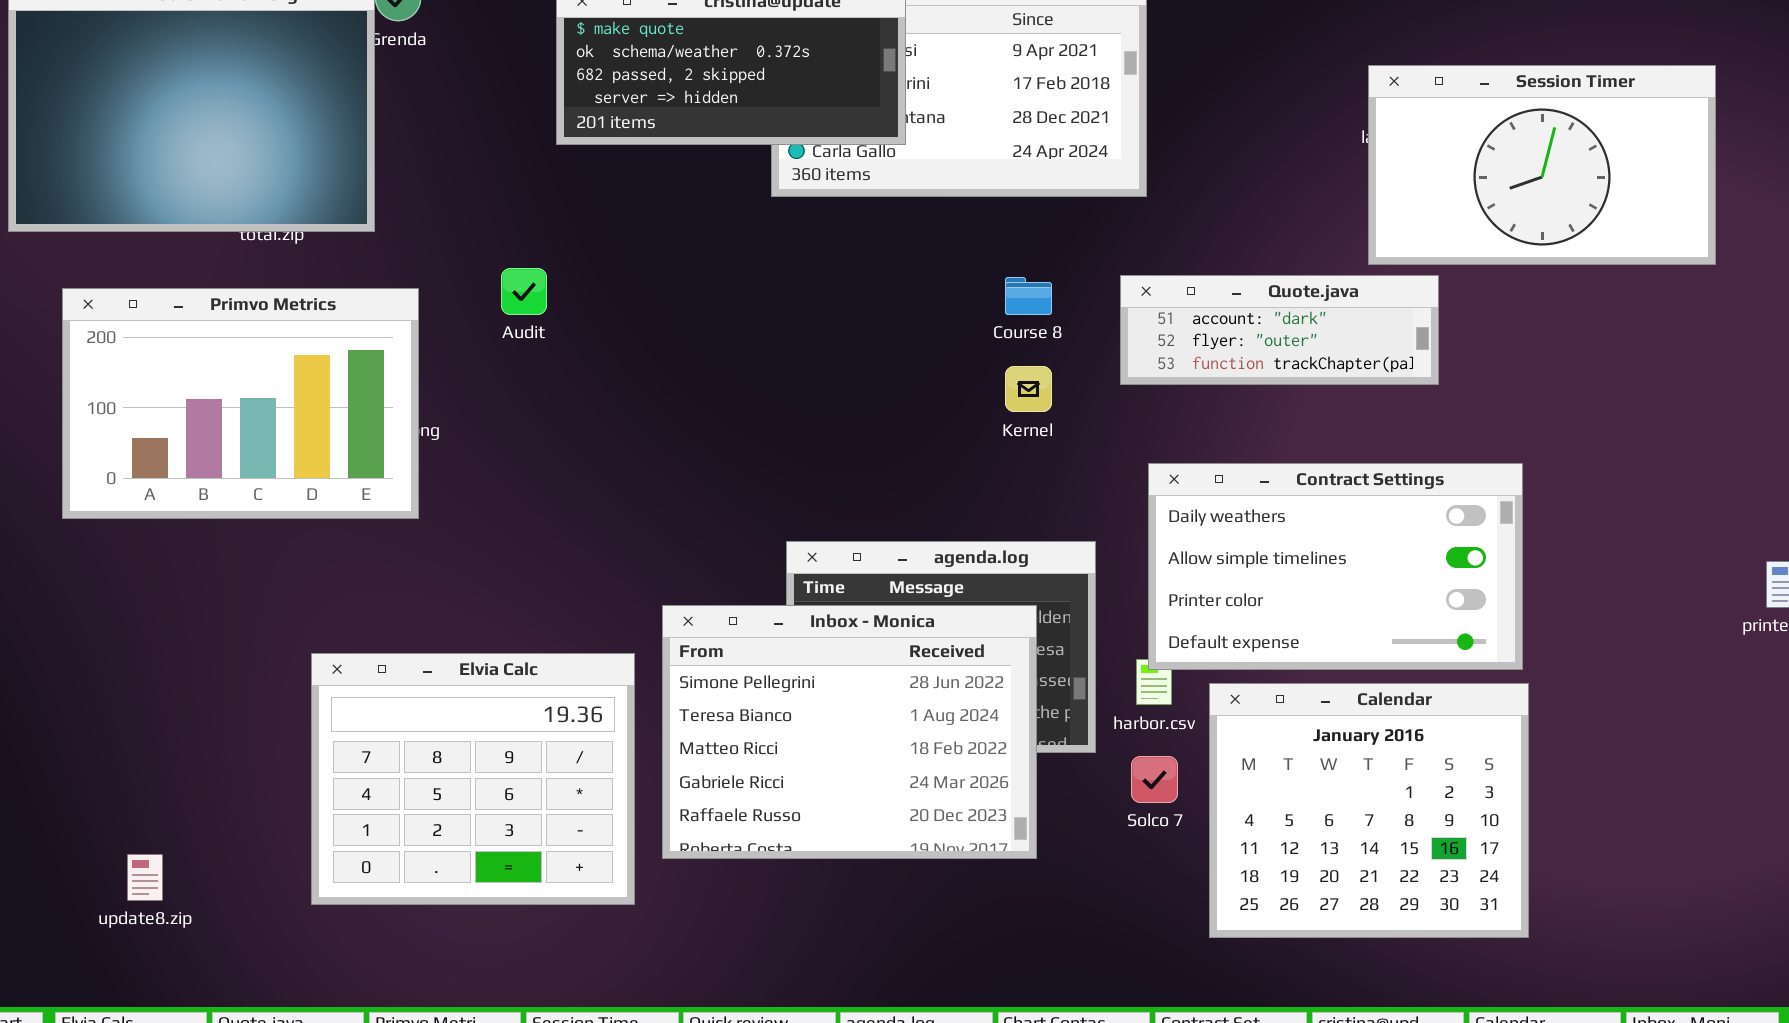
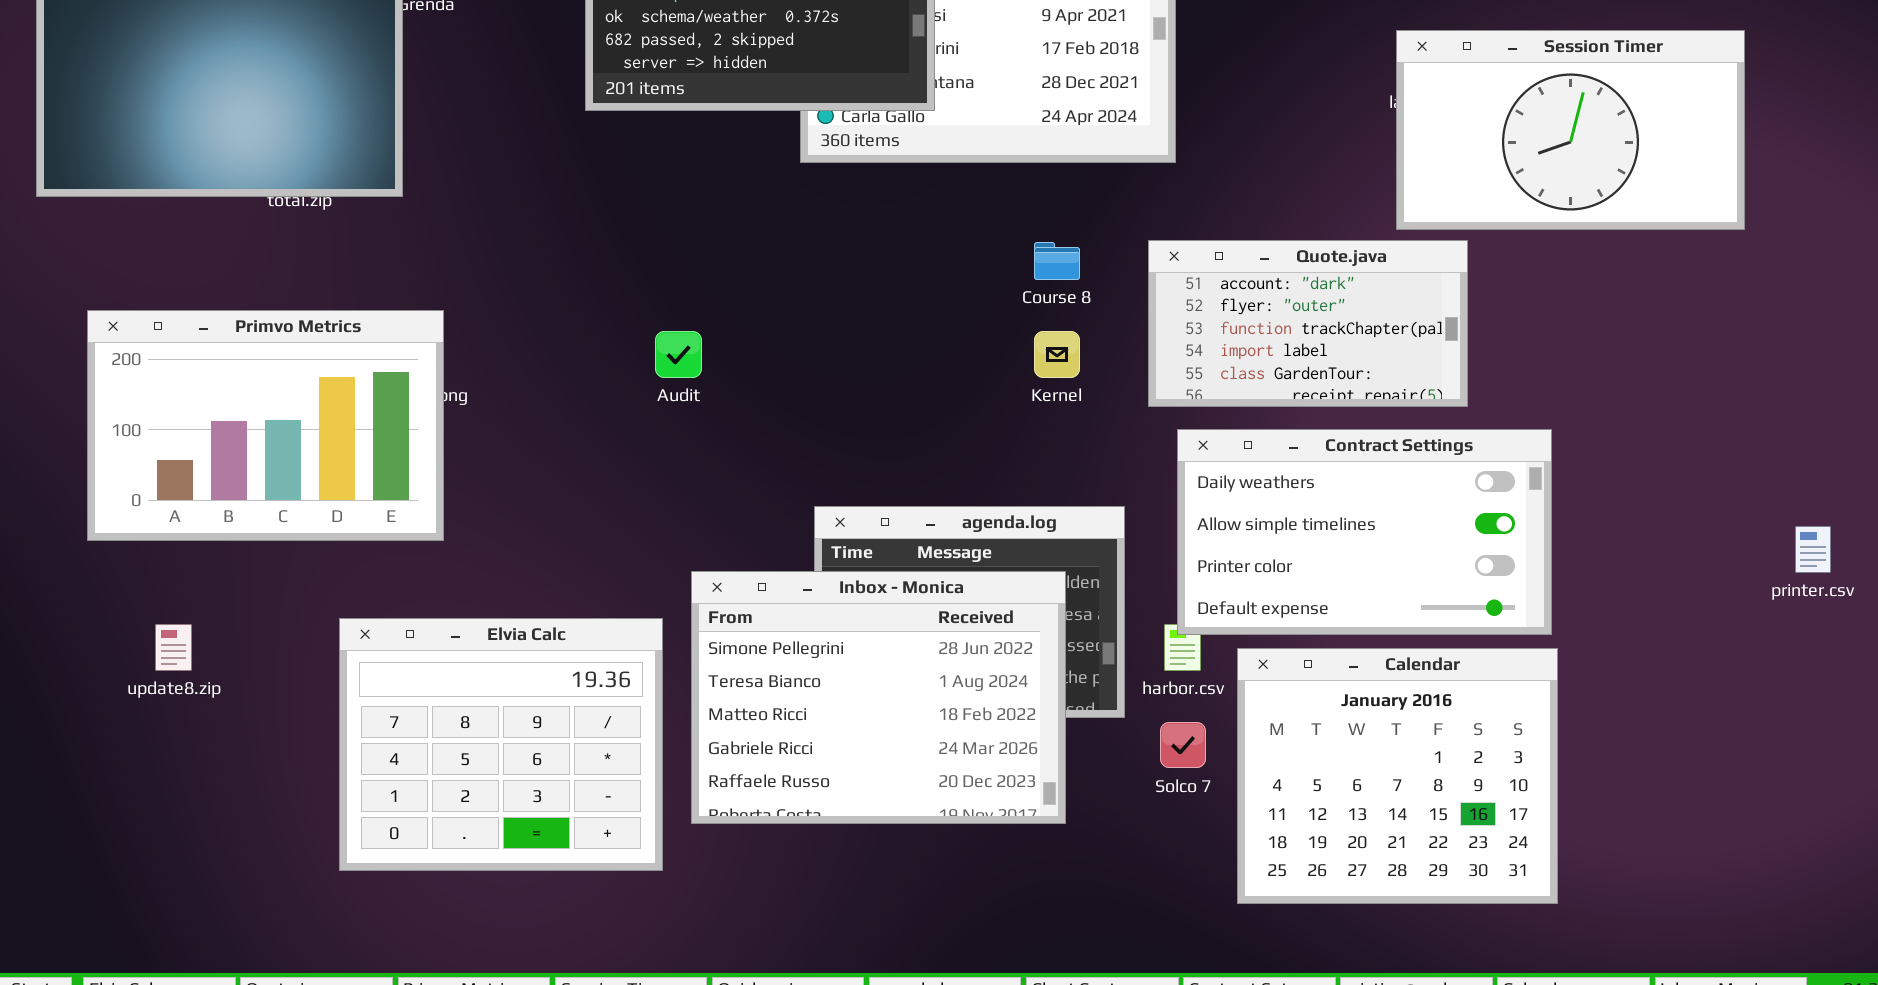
Audit: [501,268,547,315] -> [655,331,702,378], moved
Quote.java: [1120,275,1439,385] -> [1148,240,1468,407], resized
Primvo Metrics: [62,288,419,519] -> [87,310,444,541], moved
update8.zip: [127,854,163,901] -> [155,624,192,671], moved

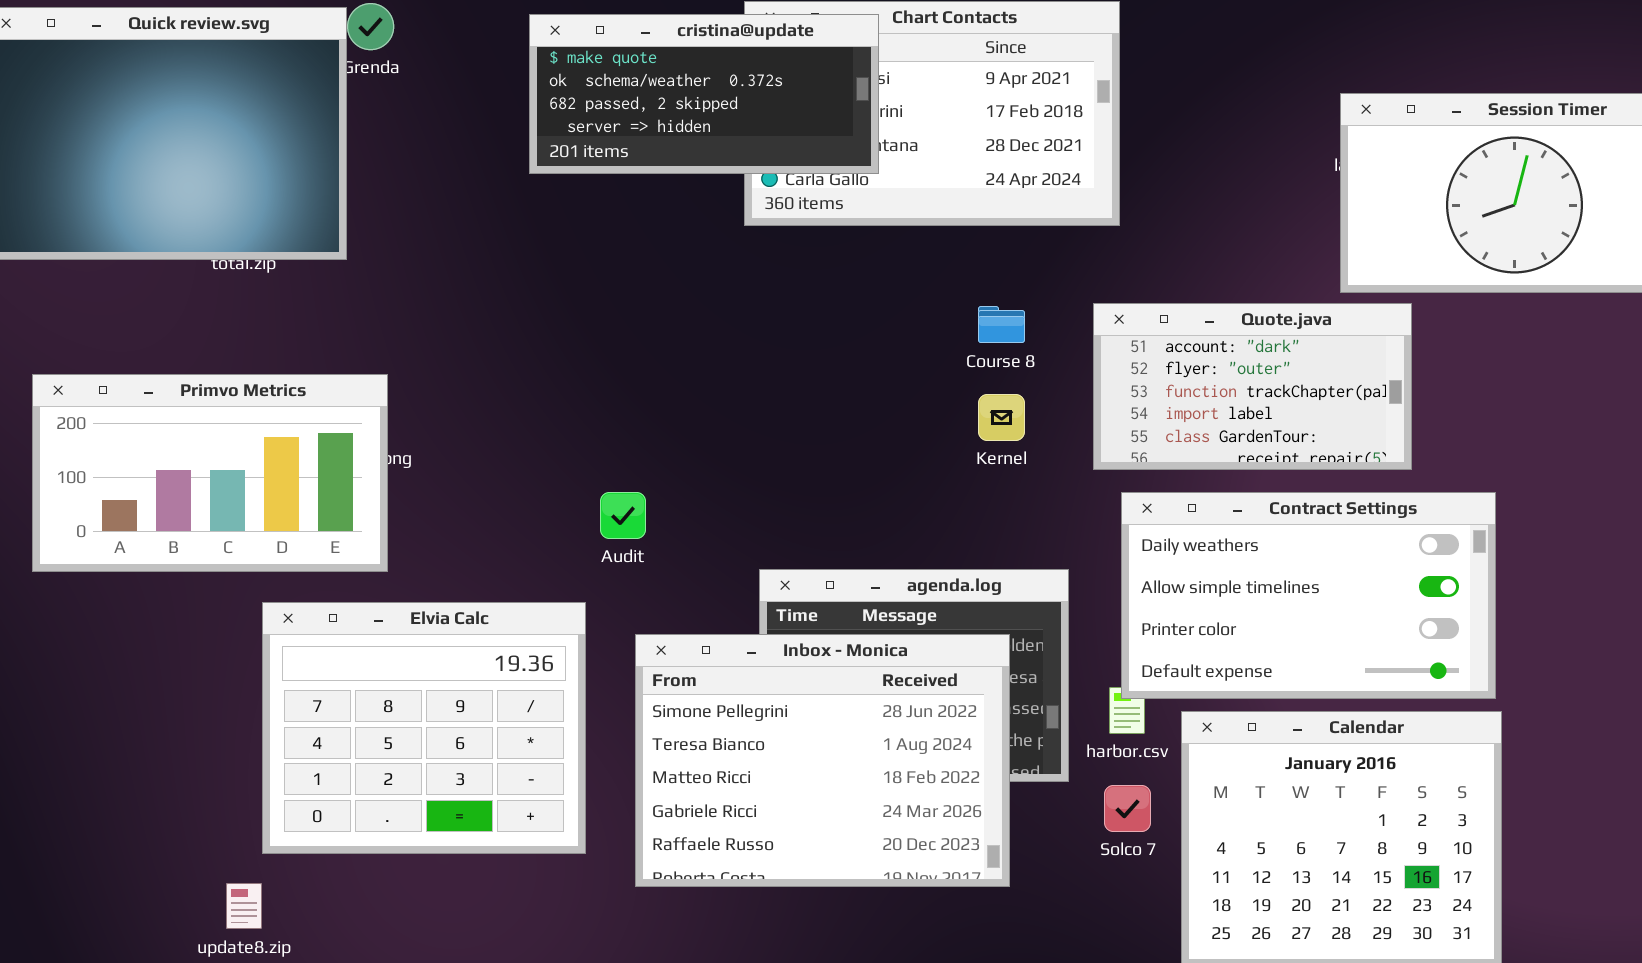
Primvo Metrics: [87,310,444,541] -> [32,374,388,572], resized
Audit: [655,331,702,378] -> [600,492,646,539], moved
Elvia Calc: [339,618,663,871] -> [262,602,586,854], moved
update8.zip: [155,624,192,671] -> [226,883,262,929], moved

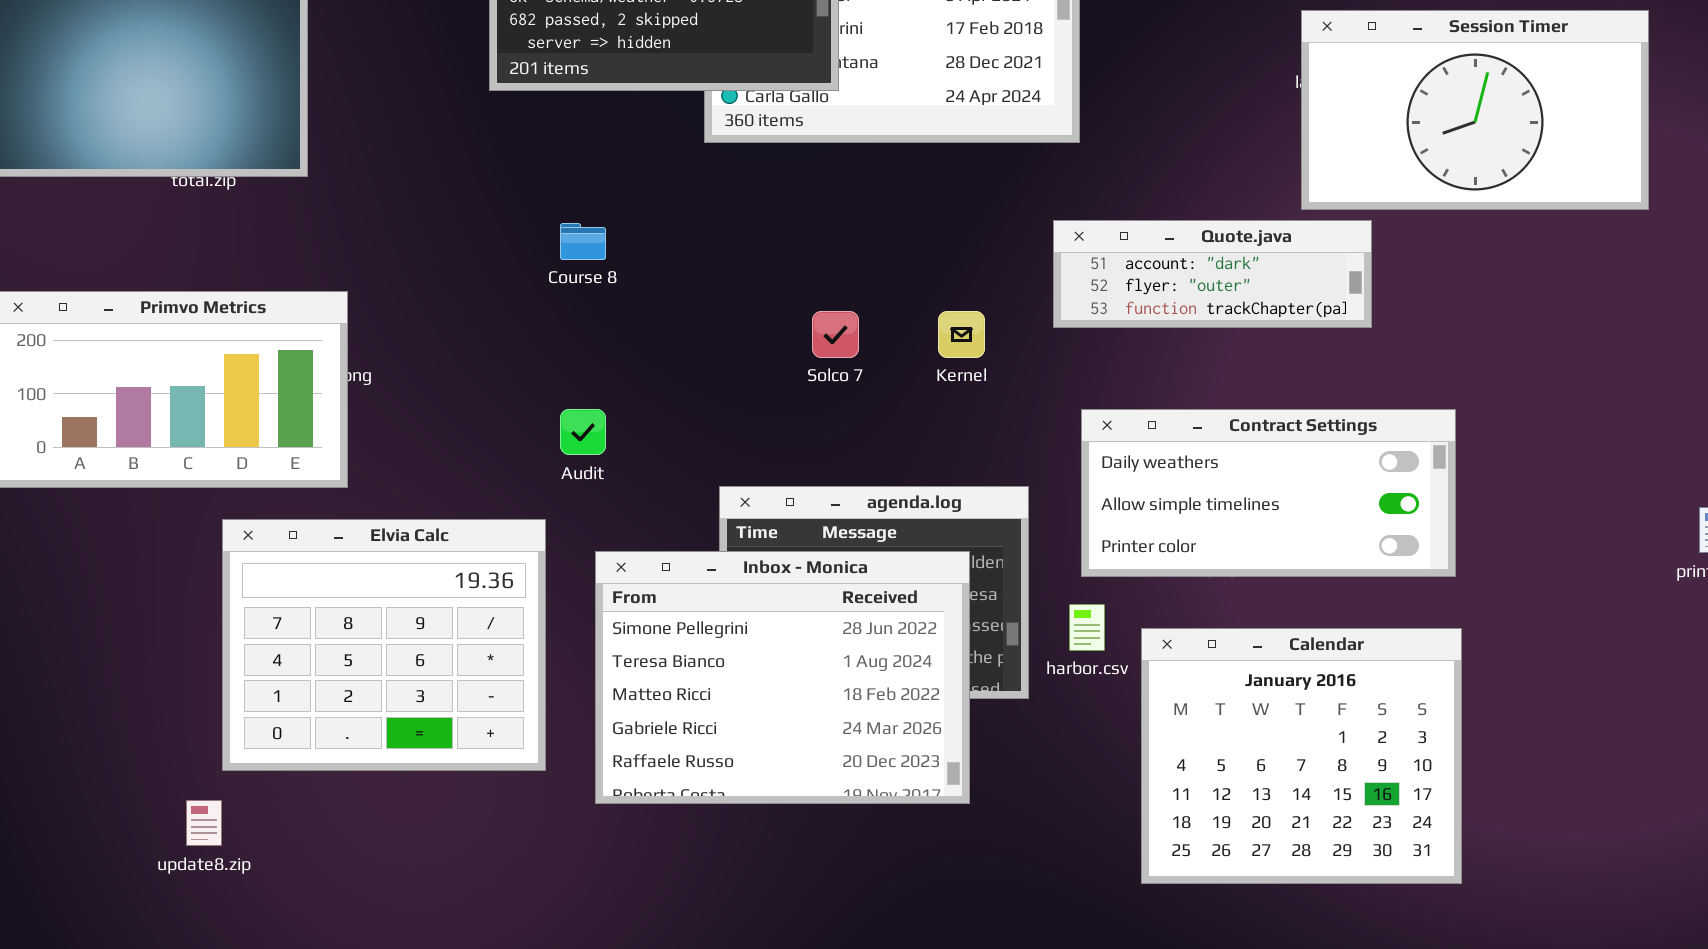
Quote.java: [1093,303,1412,470] -> [1053,220,1372,328], resized
Course 8: [978,306,1025,343] -> [560,223,606,260], moved
Contract Settings: [1121,492,1496,699] -> [1081,409,1456,577], resized
Solco 7: [1104,785,1151,832] -> [812,311,859,358], moved

